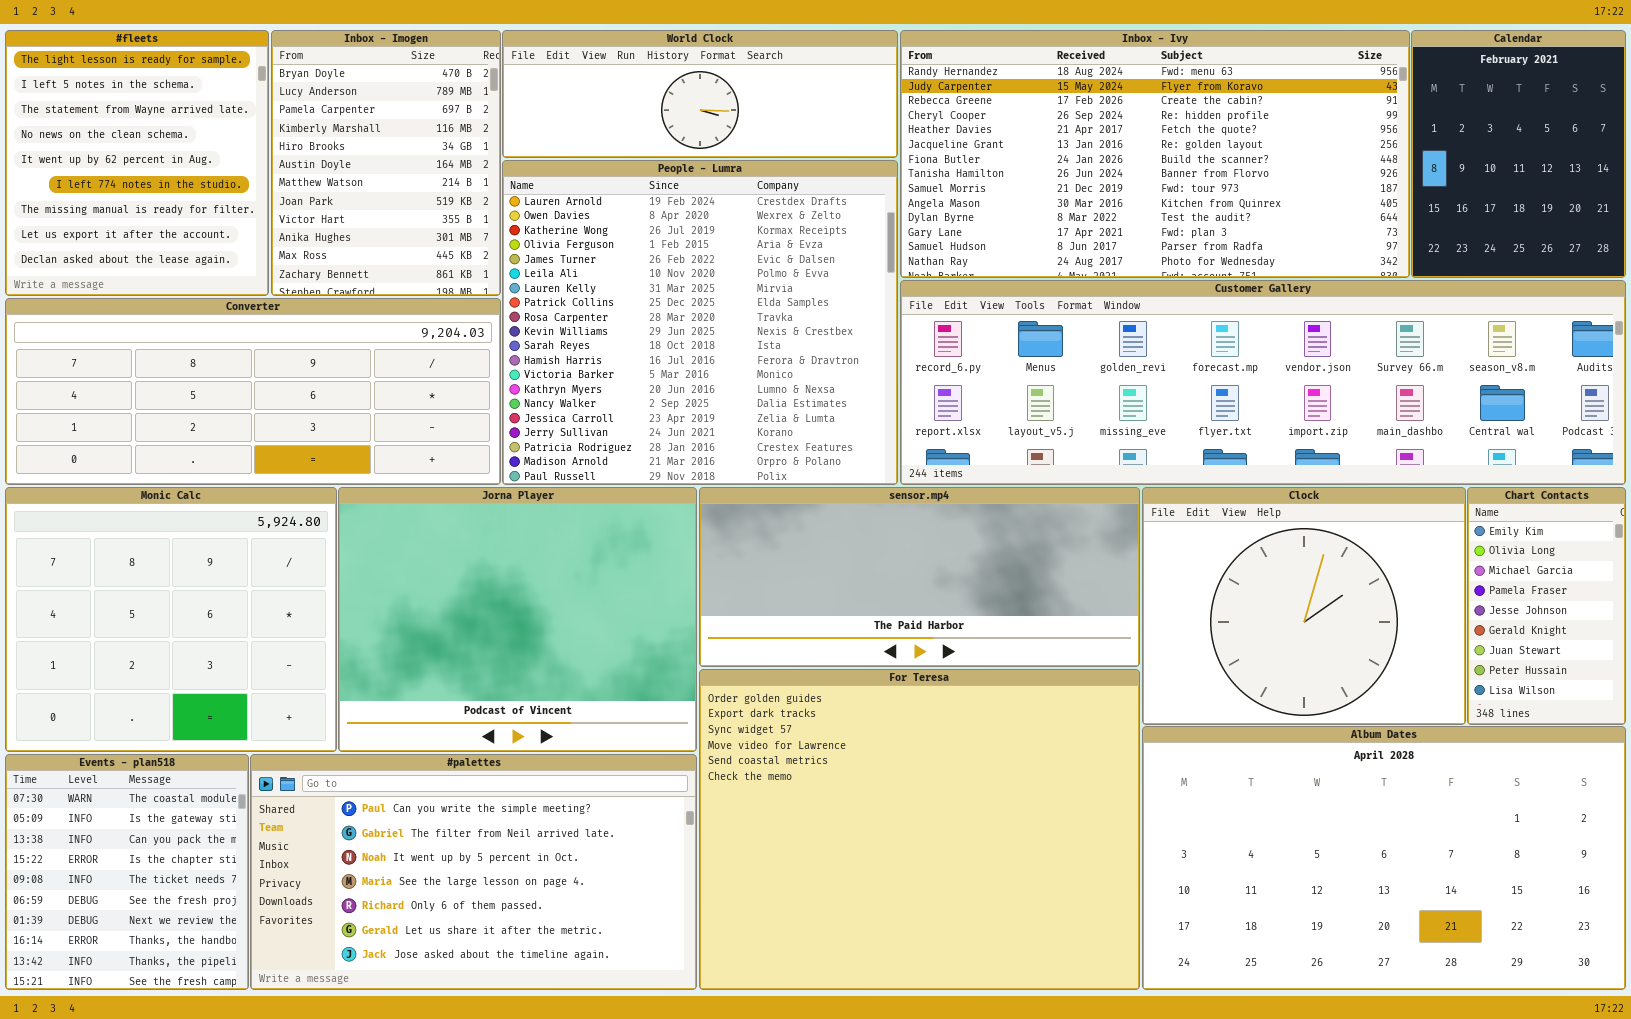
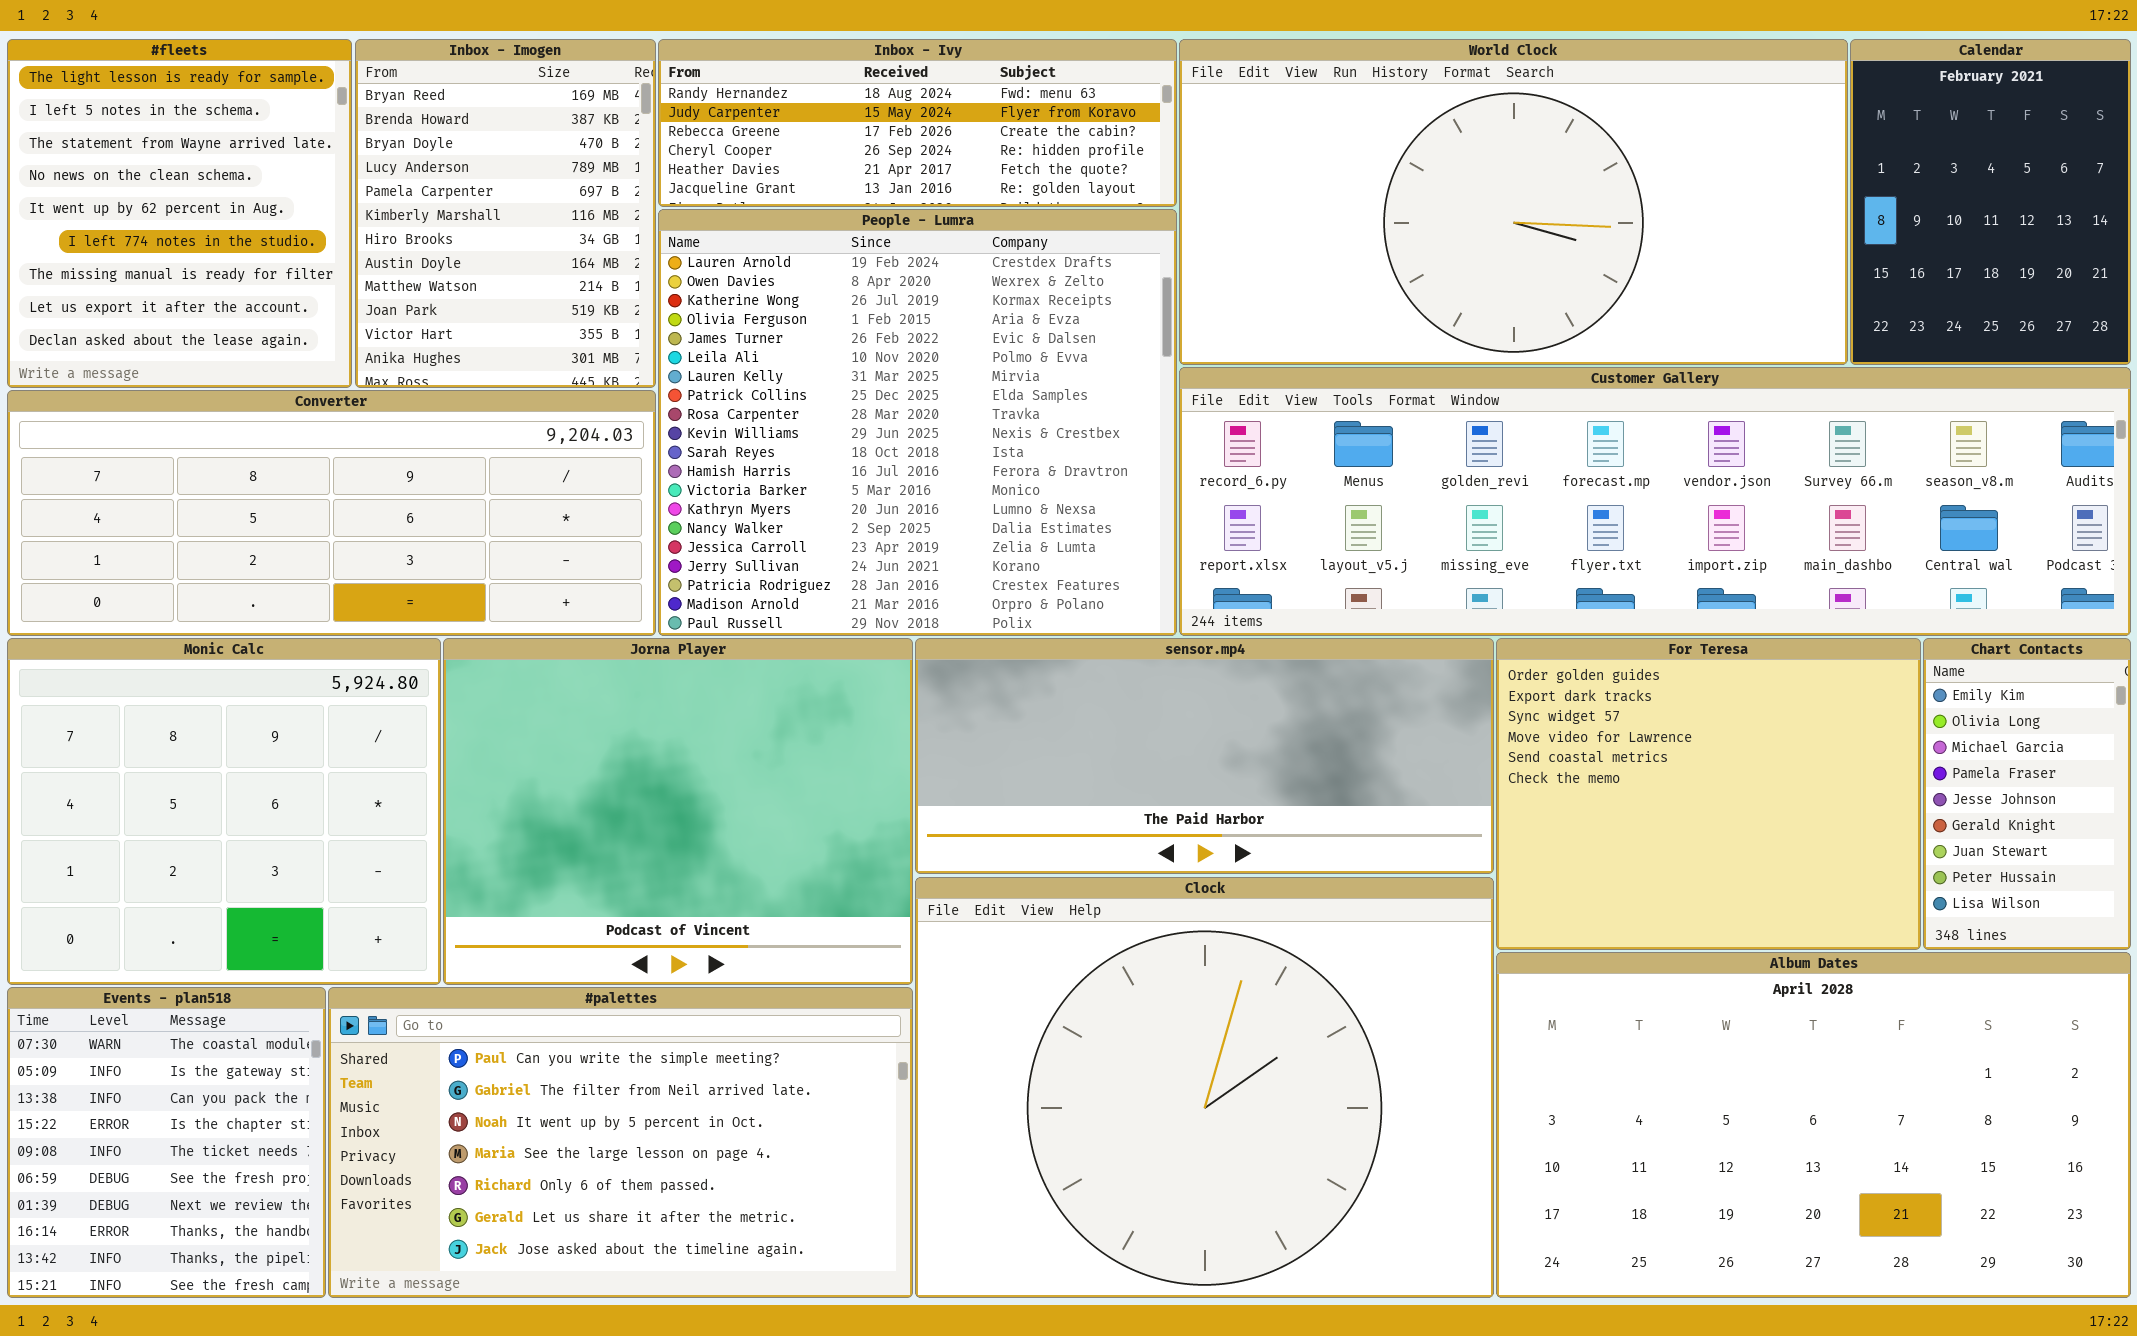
Inbox - Imogen: [271,30,501,296] -> [355,39,656,388], scrolled up 2 rows
World Clock: [502,30,898,158] -> [1179,39,1848,365], moved, resized
Inbox - Ivy: [900,30,1410,278] -> [658,39,1177,207], moved, resized
Clock: [1142,487,1466,725] -> [915,877,1494,1298], moved, resized
For Teresa: [699,669,1140,990] -> [1496,638,1921,950], moved, resized

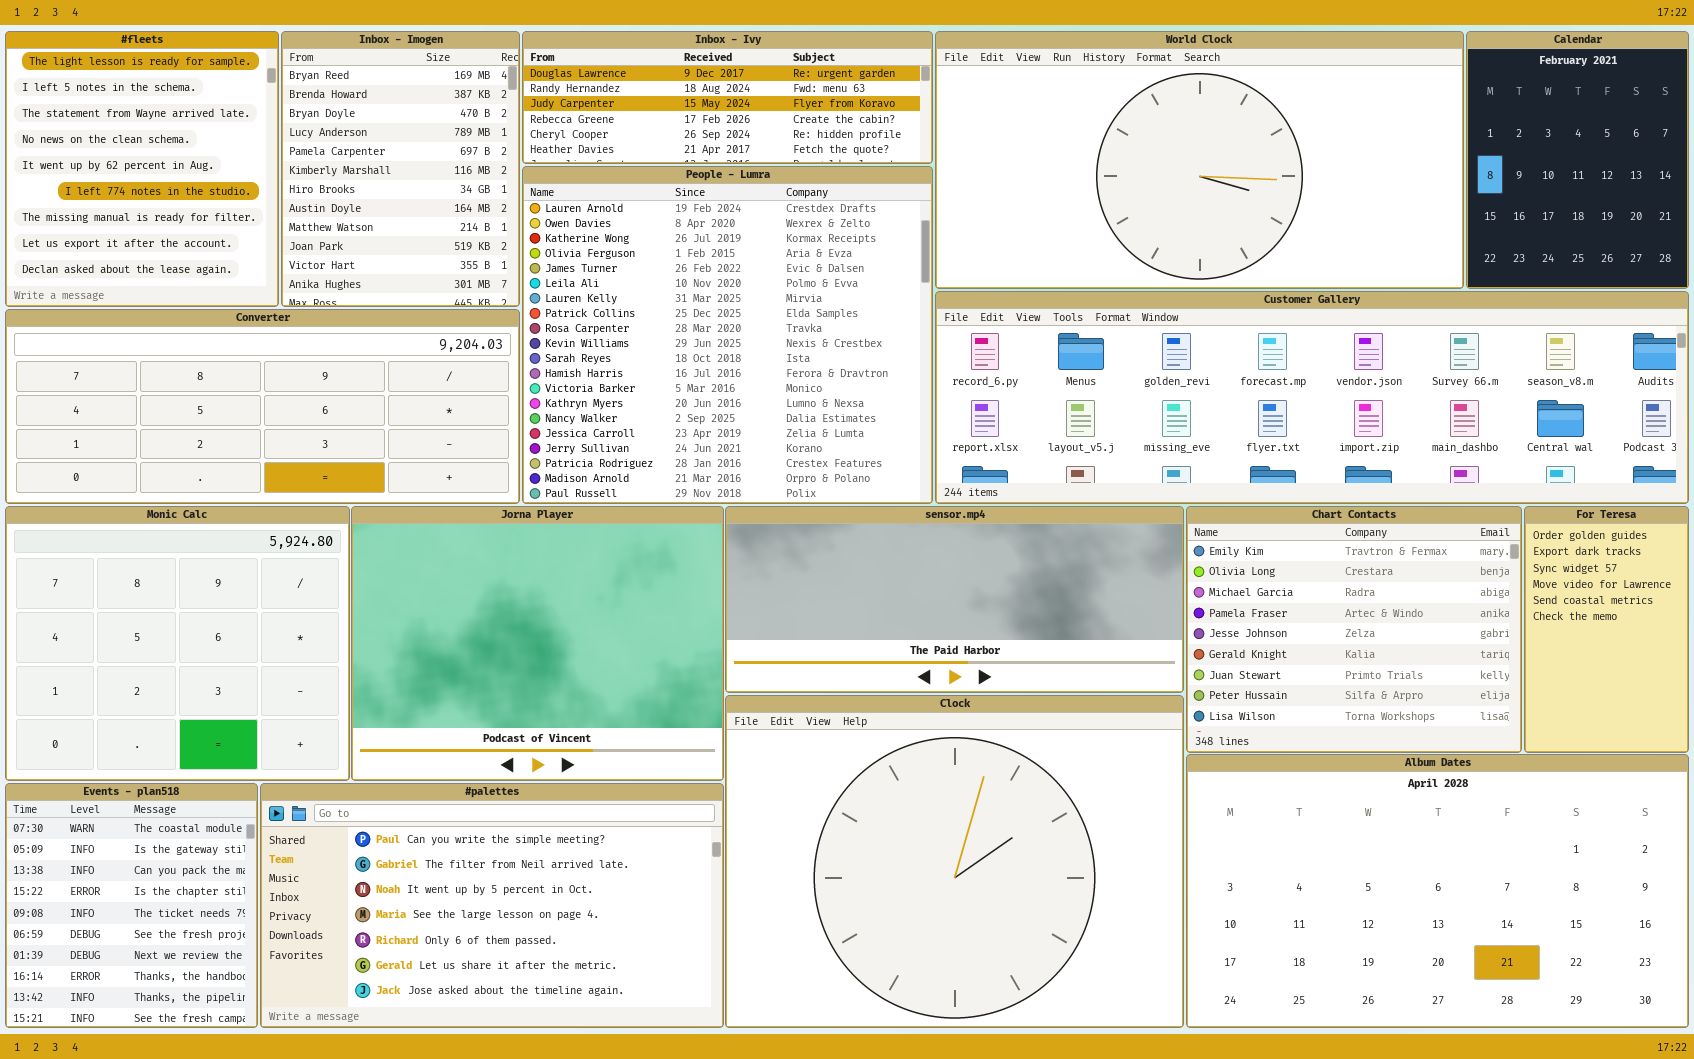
Inbox - Ivy: [658,39,1177,207] -> [522,31,933,164], scrolled up 1 row
For Teresa: [1496,638,1921,950] -> [1524,506,1689,753], moved, resized
Chart Contacts: [1923,638,2131,950] -> [1186,506,1522,753], moved, resized

